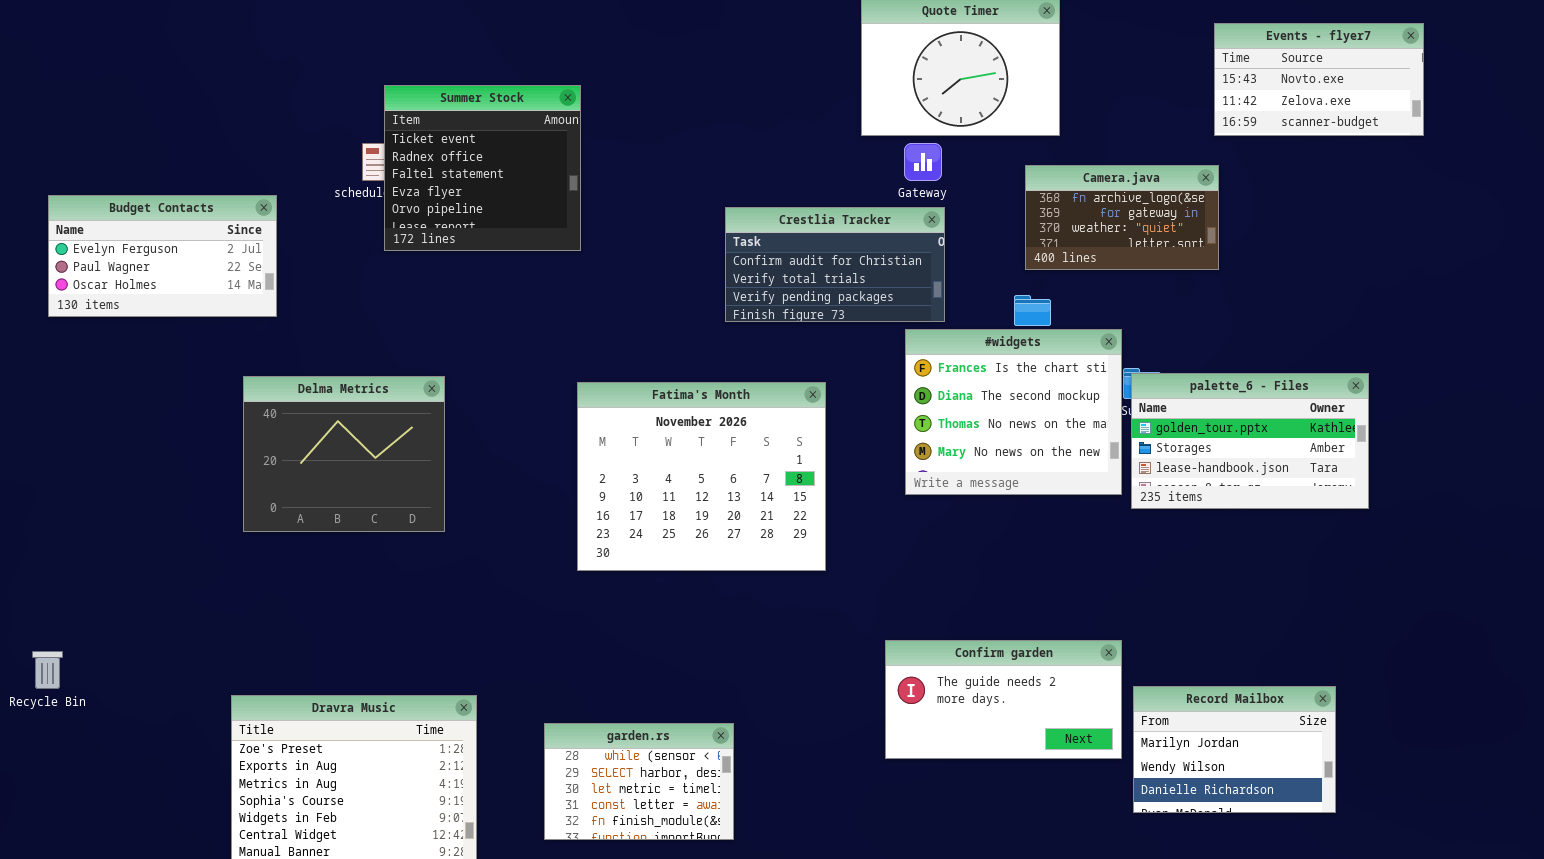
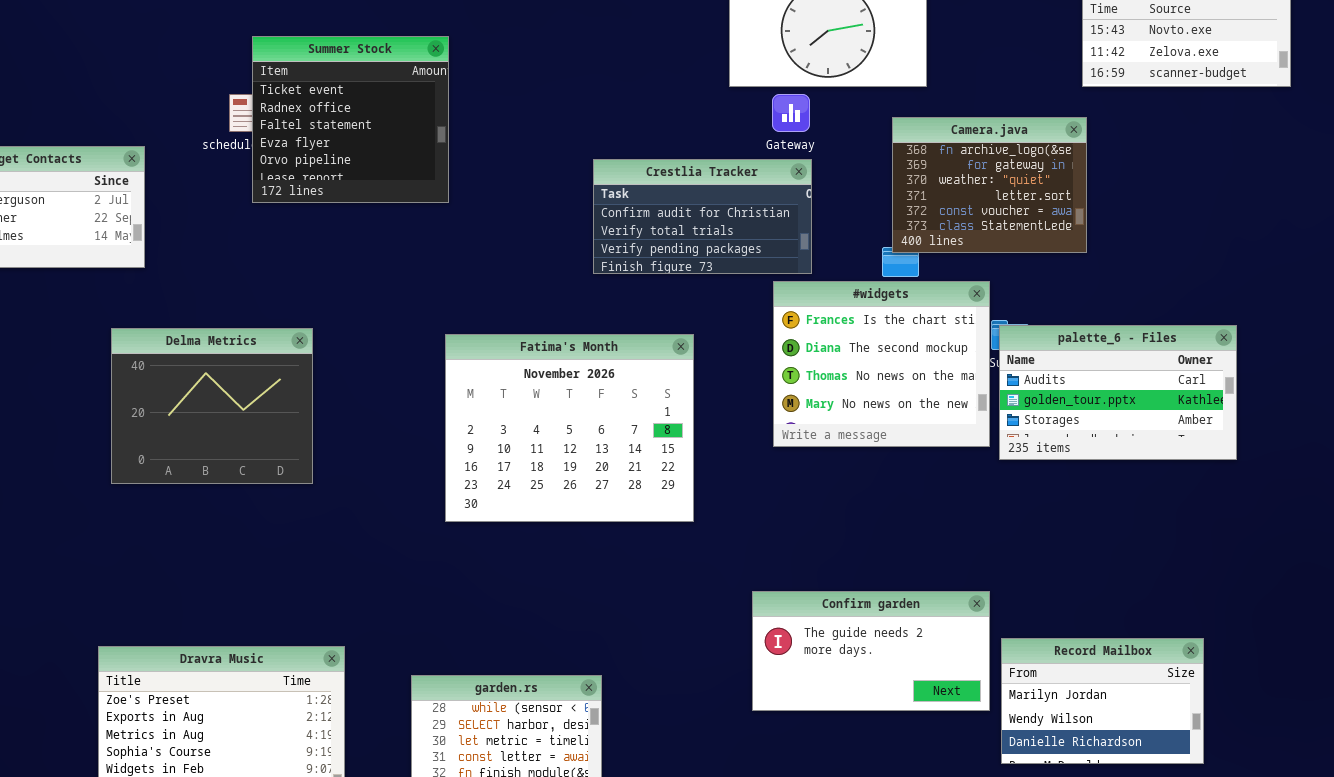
Camera.java: [1025,165,1219,270] -> [892,117,1087,253], resized
palette_6 - Files: [1131,373,1369,509] -> [999,325,1237,460], scrolled up 1 row

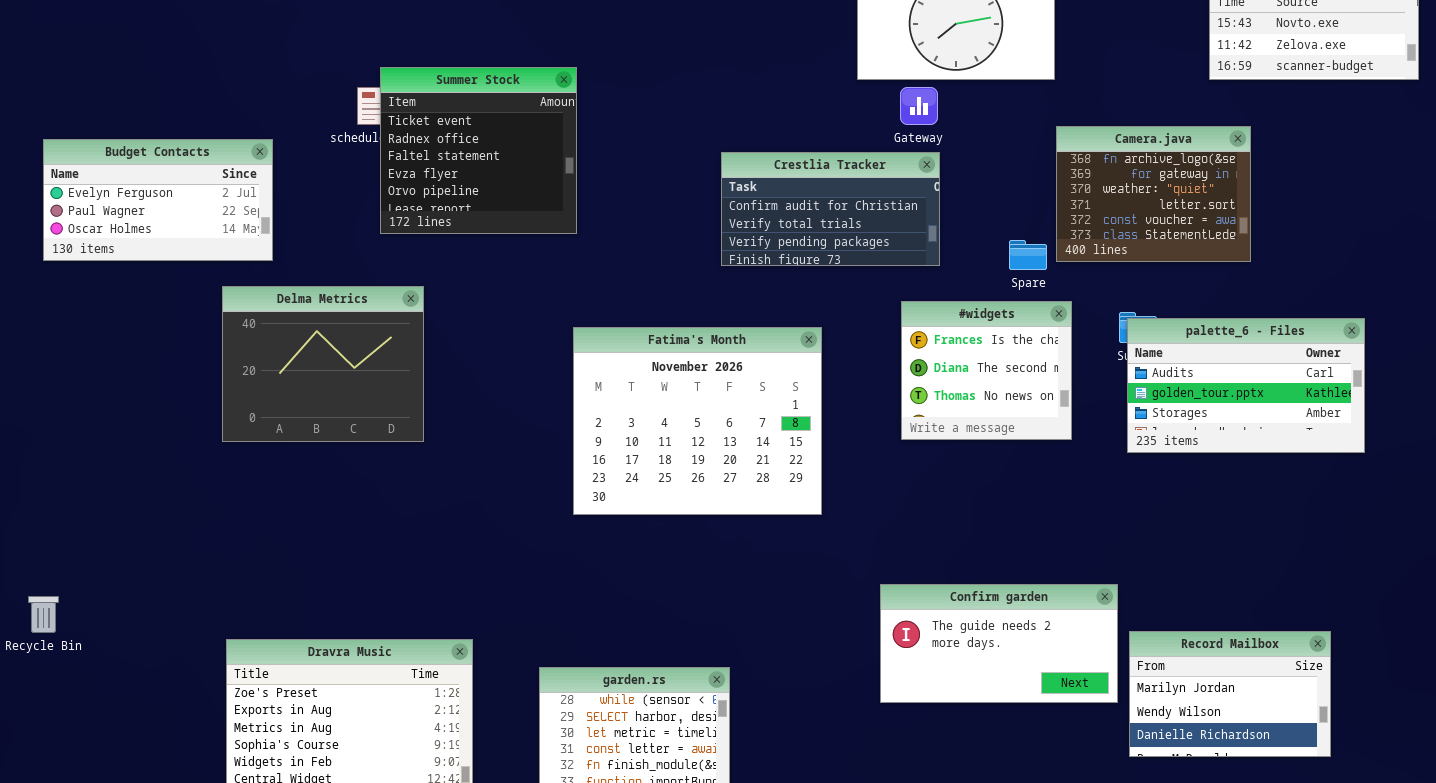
Summer Stock: [252,36,449,203] -> [380,67,577,234], moved
Camera.java: [892,117,1087,253] -> [1056,126,1251,262], moved
#widgets: [773,281,990,447] -> [901,301,1072,440], resized
Delma Metrics: [111,328,313,484] -> [222,286,424,442], moved

